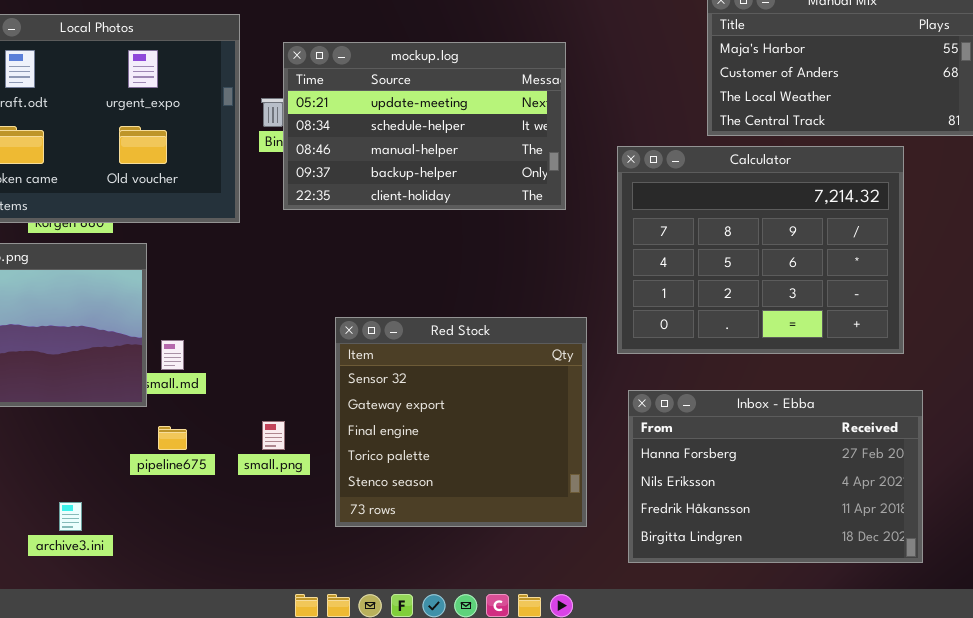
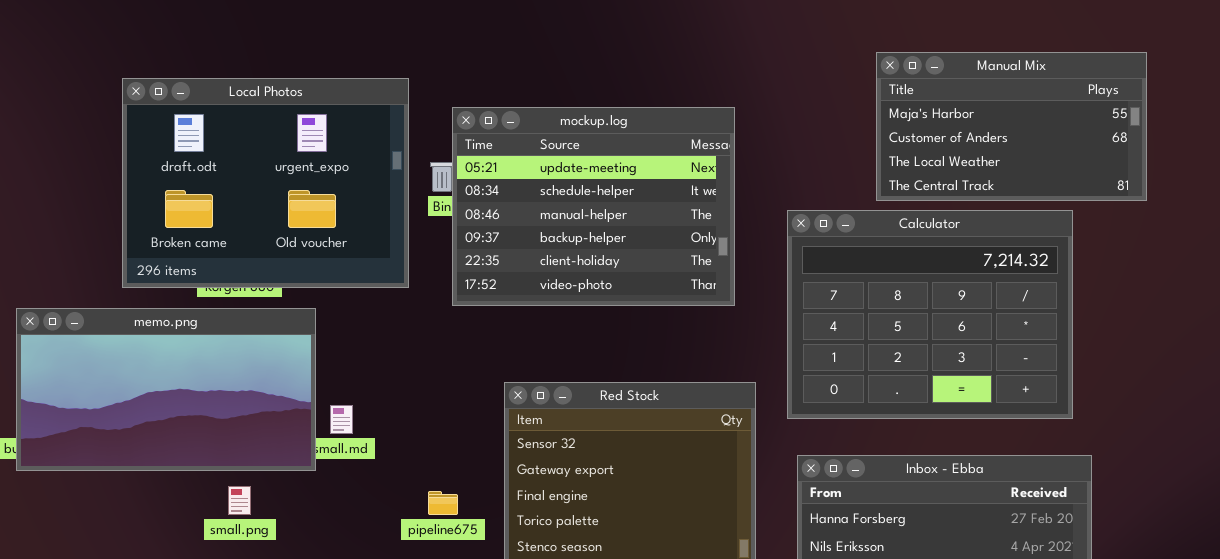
mockup.log: [283,42,566,210] -> [452,107,735,306], resized
small.png: [262,421,285,450] -> [228,486,251,515], moved
pipeline675: [158,426,187,450] -> [428,491,458,515], moved

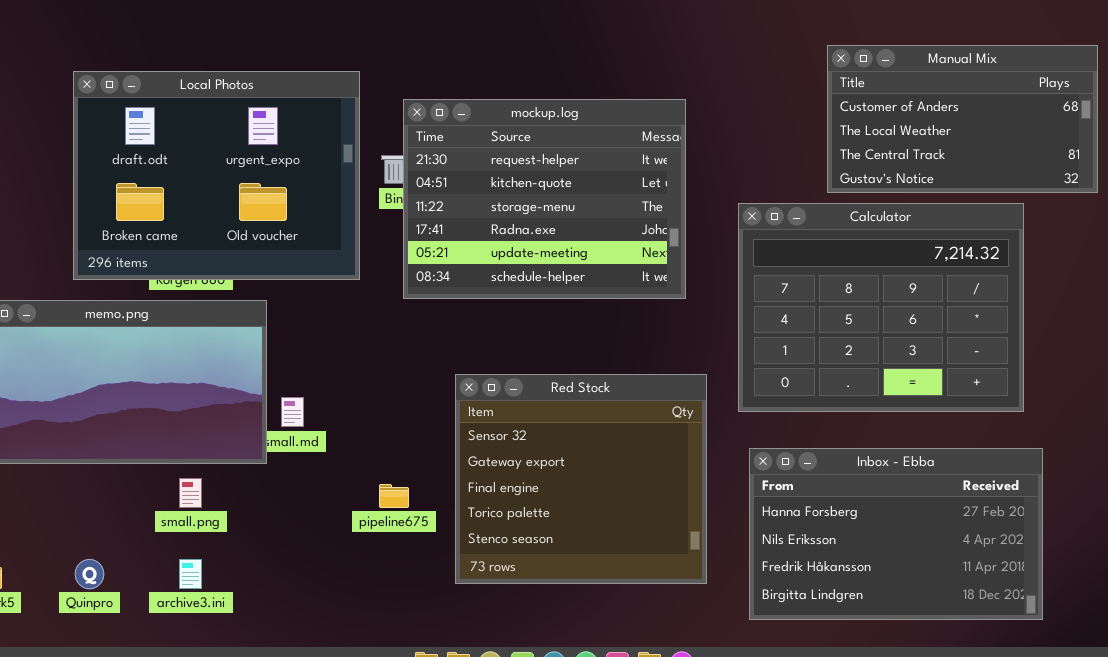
Manual Mix: [876,52,1147,201] -> [827,45,1098,193], scrolled down 1 row
mockup.log: [452,107,735,306] -> [403,99,686,299], scrolled up 4 rows

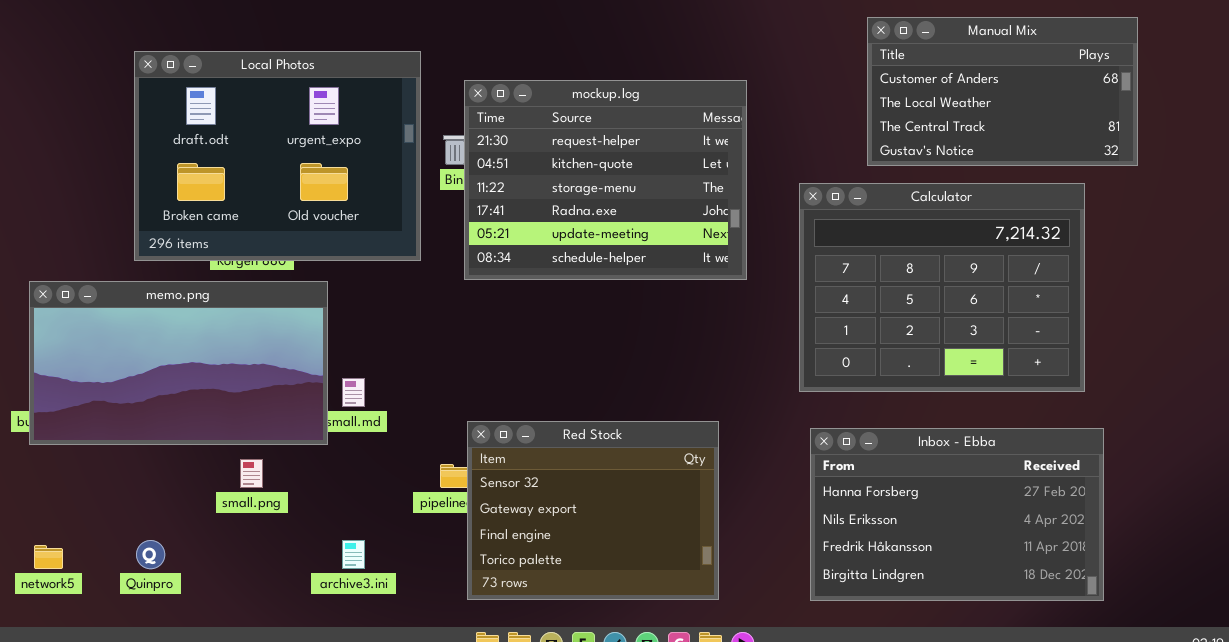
Manual Mix: [827,45,1098,193] -> [867,17,1138,166], moved
Red Stock: [455,374,707,584] -> [467,421,719,600], moved, resized
archive3.ini: [179,559,202,589] -> [342,540,365,569], moved

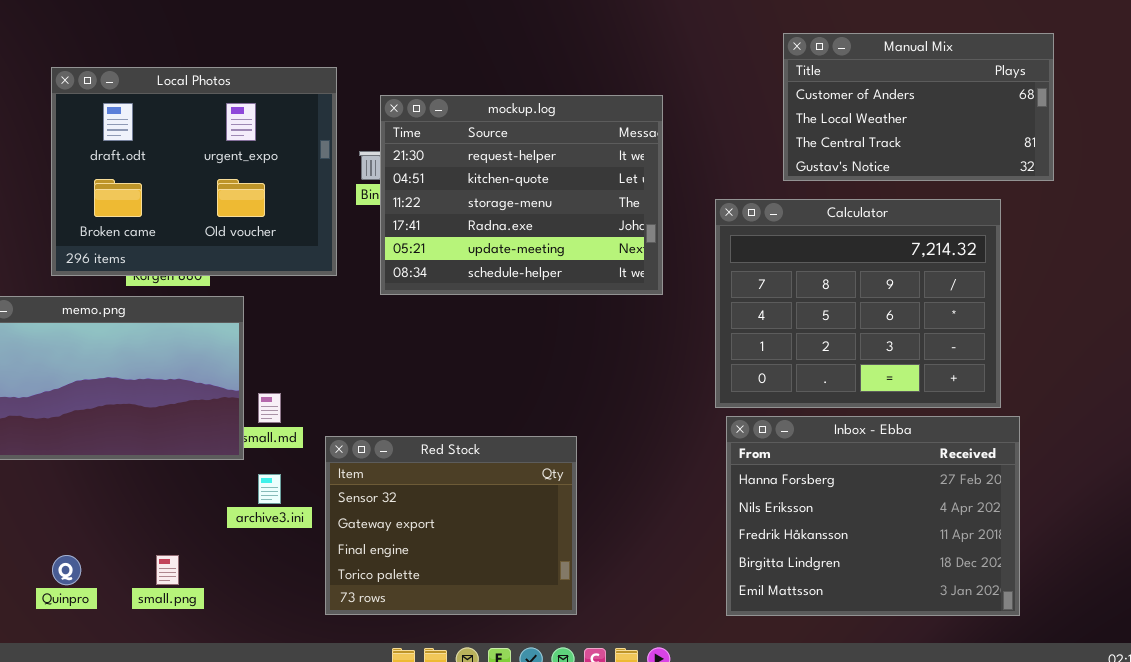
Red Stock: [467,421,719,600] -> [325,436,577,615], moved
Inbox - Ebba: [810,428,1104,601] -> [726,416,1020,616], resized
small.png: [240,459,263,488] -> [156,555,179,585], moved
archive3.ini: [342,540,365,569] -> [258,474,281,504], moved

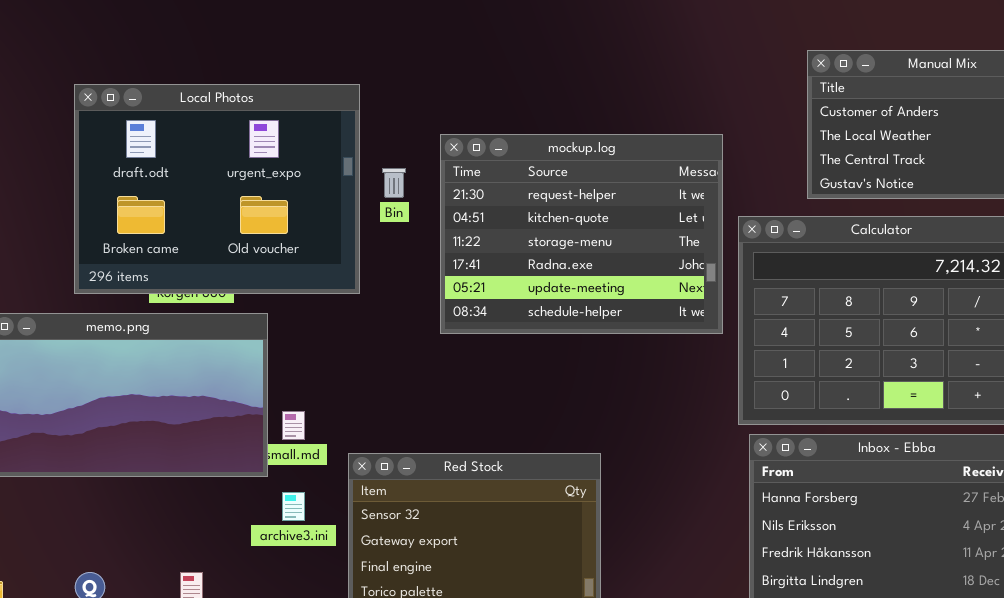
mockup.log: [380,95,663,295] -> [440,134,723,334], moved

